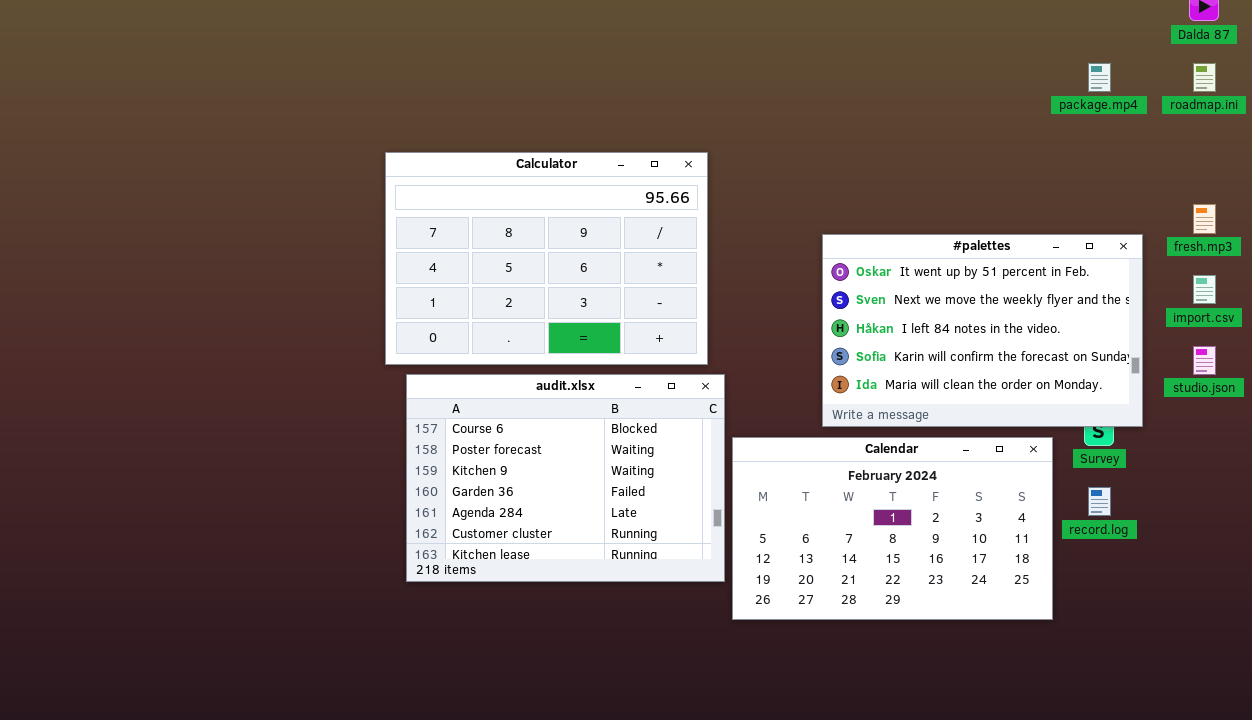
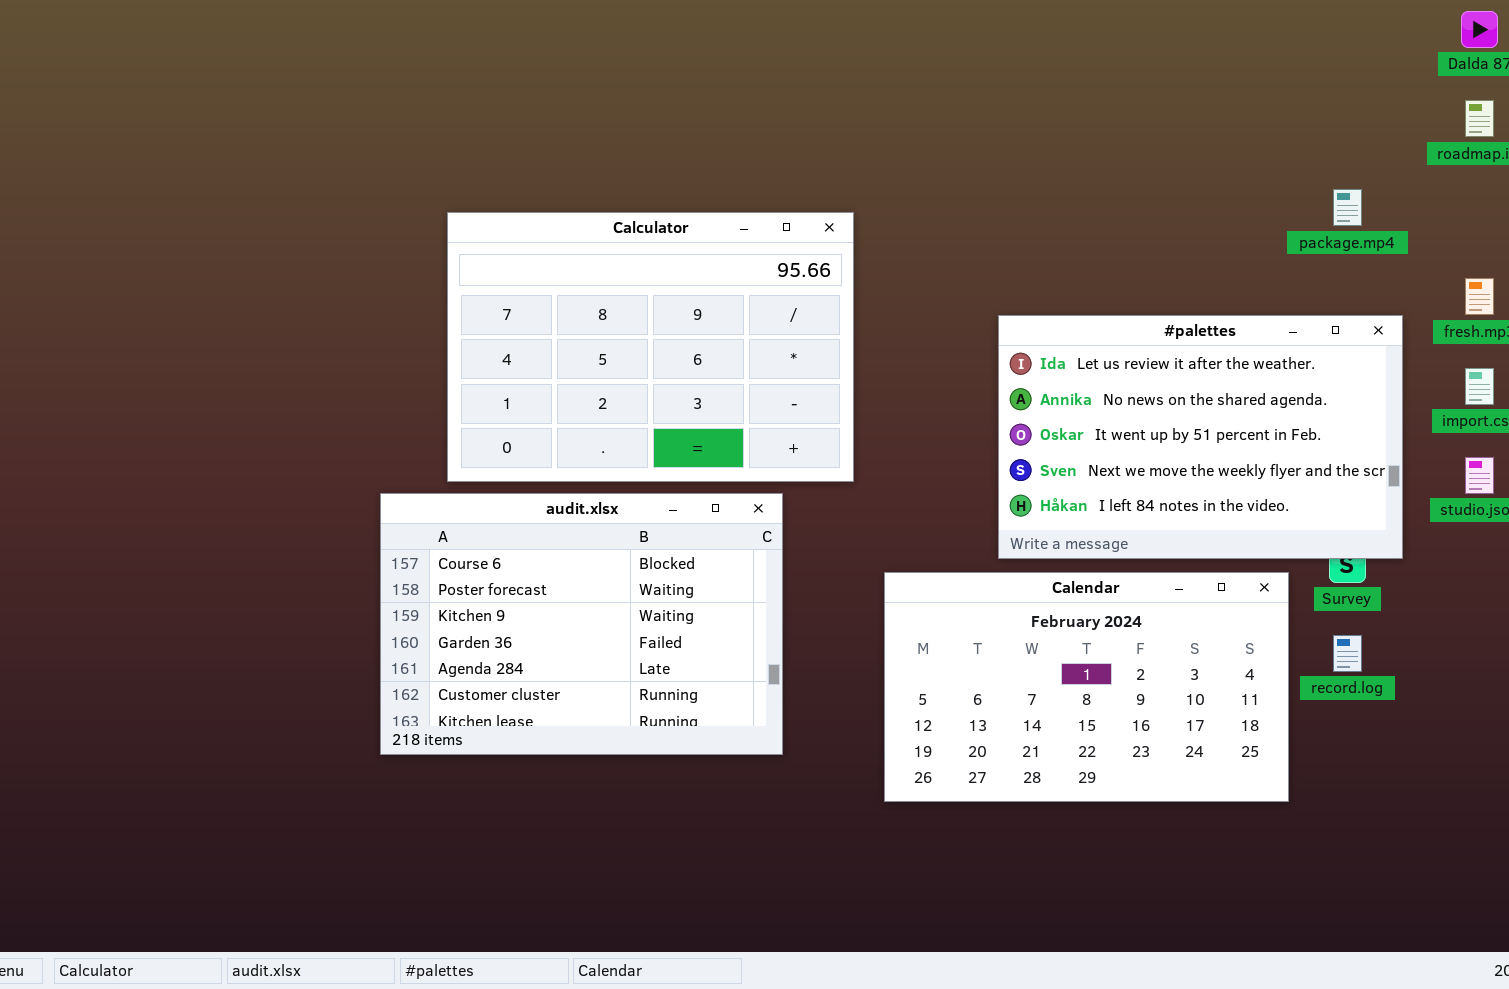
package.mp4: [1088,63,1111,92] -> [1333,189,1362,226], moved
#palettes: [822,234,1143,427] -> [998,315,1403,559], scrolled up 2 rows
audit.xlsx: [406,374,725,582] -> [380,493,783,755], moved

